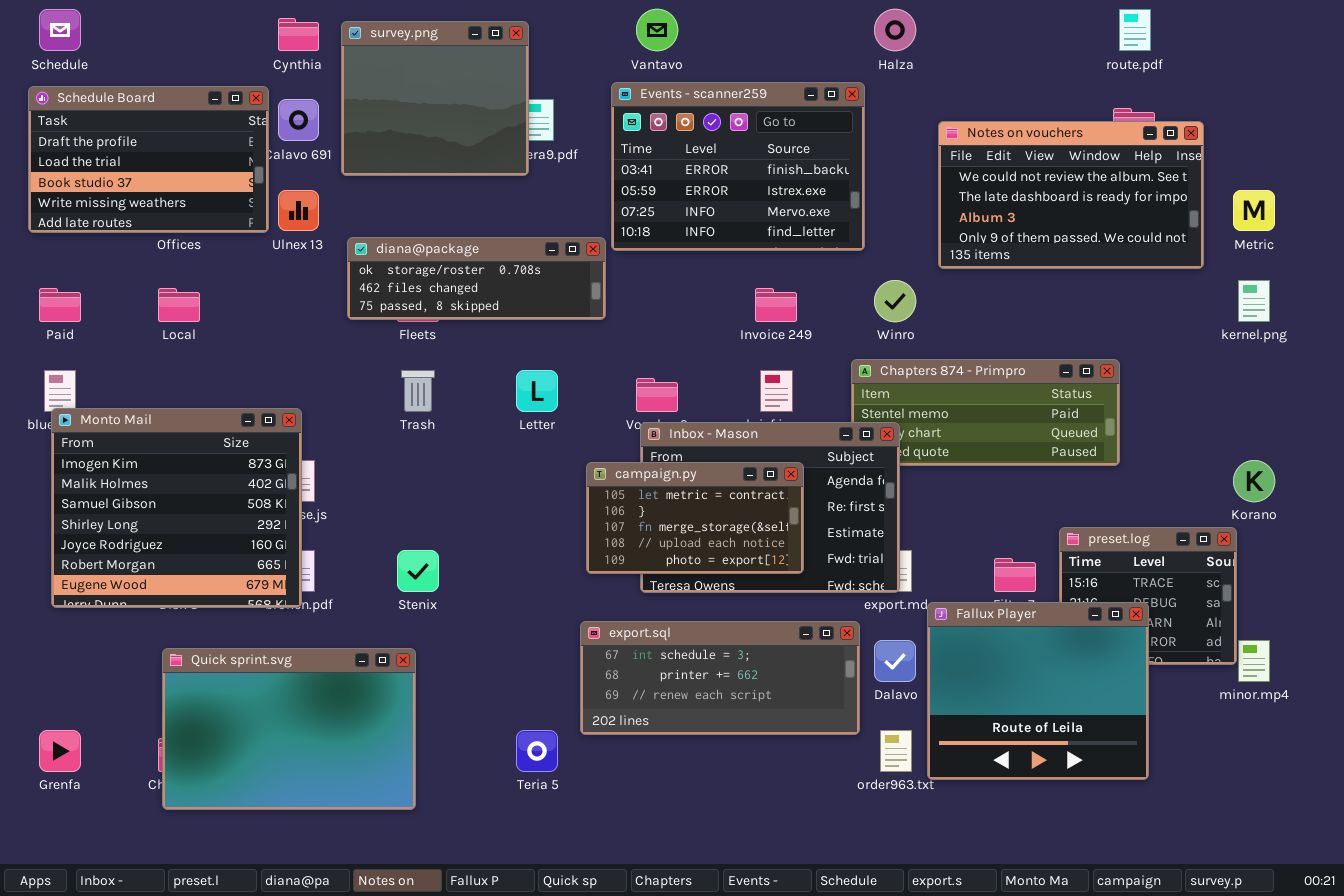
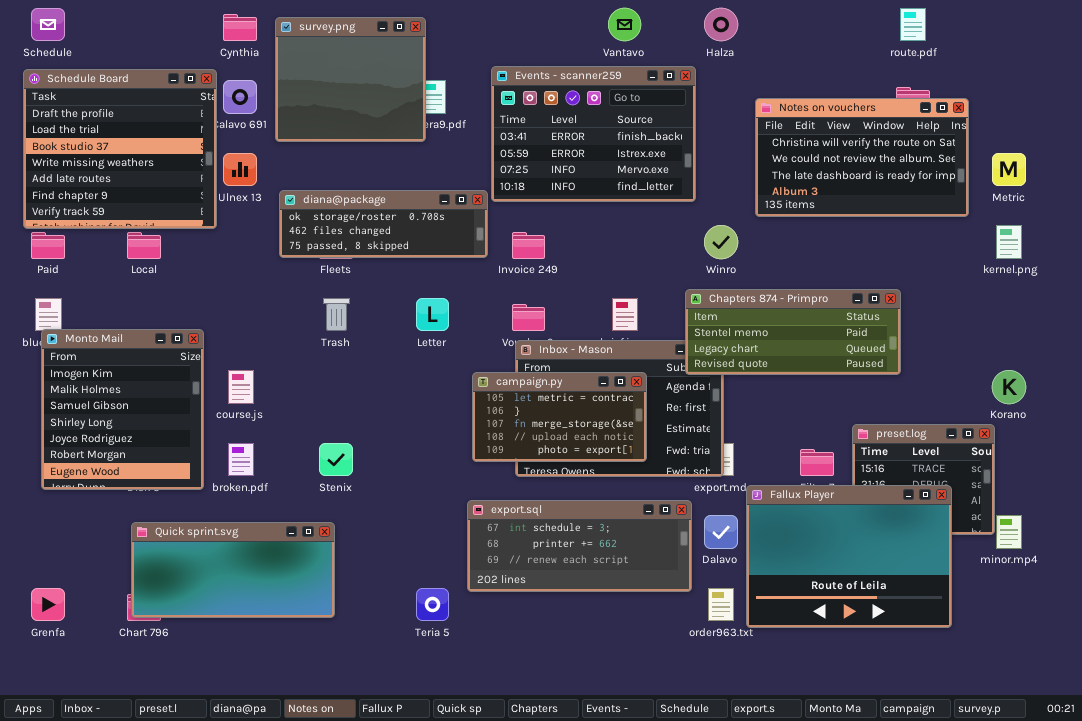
Vantavo: [636,9,678,51] -> [608,8,641,41], moved
Schedule Board: [28,86,269,233] -> [23,69,217,229], resized
Notes on vouchers: [938,121,1204,269] -> [755,98,969,217], scrolled up 1 row
Invoice 249: [755,288,797,322] -> [512,232,545,259], moved
Chapters 874 - Primpro: [851,359,1120,466] -> [685,289,901,375], raised
Monto Mail: [51,408,302,608] -> [41,329,204,490], resized
Fallux Player: [927,602,1149,780] -> [746,485,952,628], resized
Quick sprint.svg: [162,648,416,810] -> [131,522,335,618], resized

